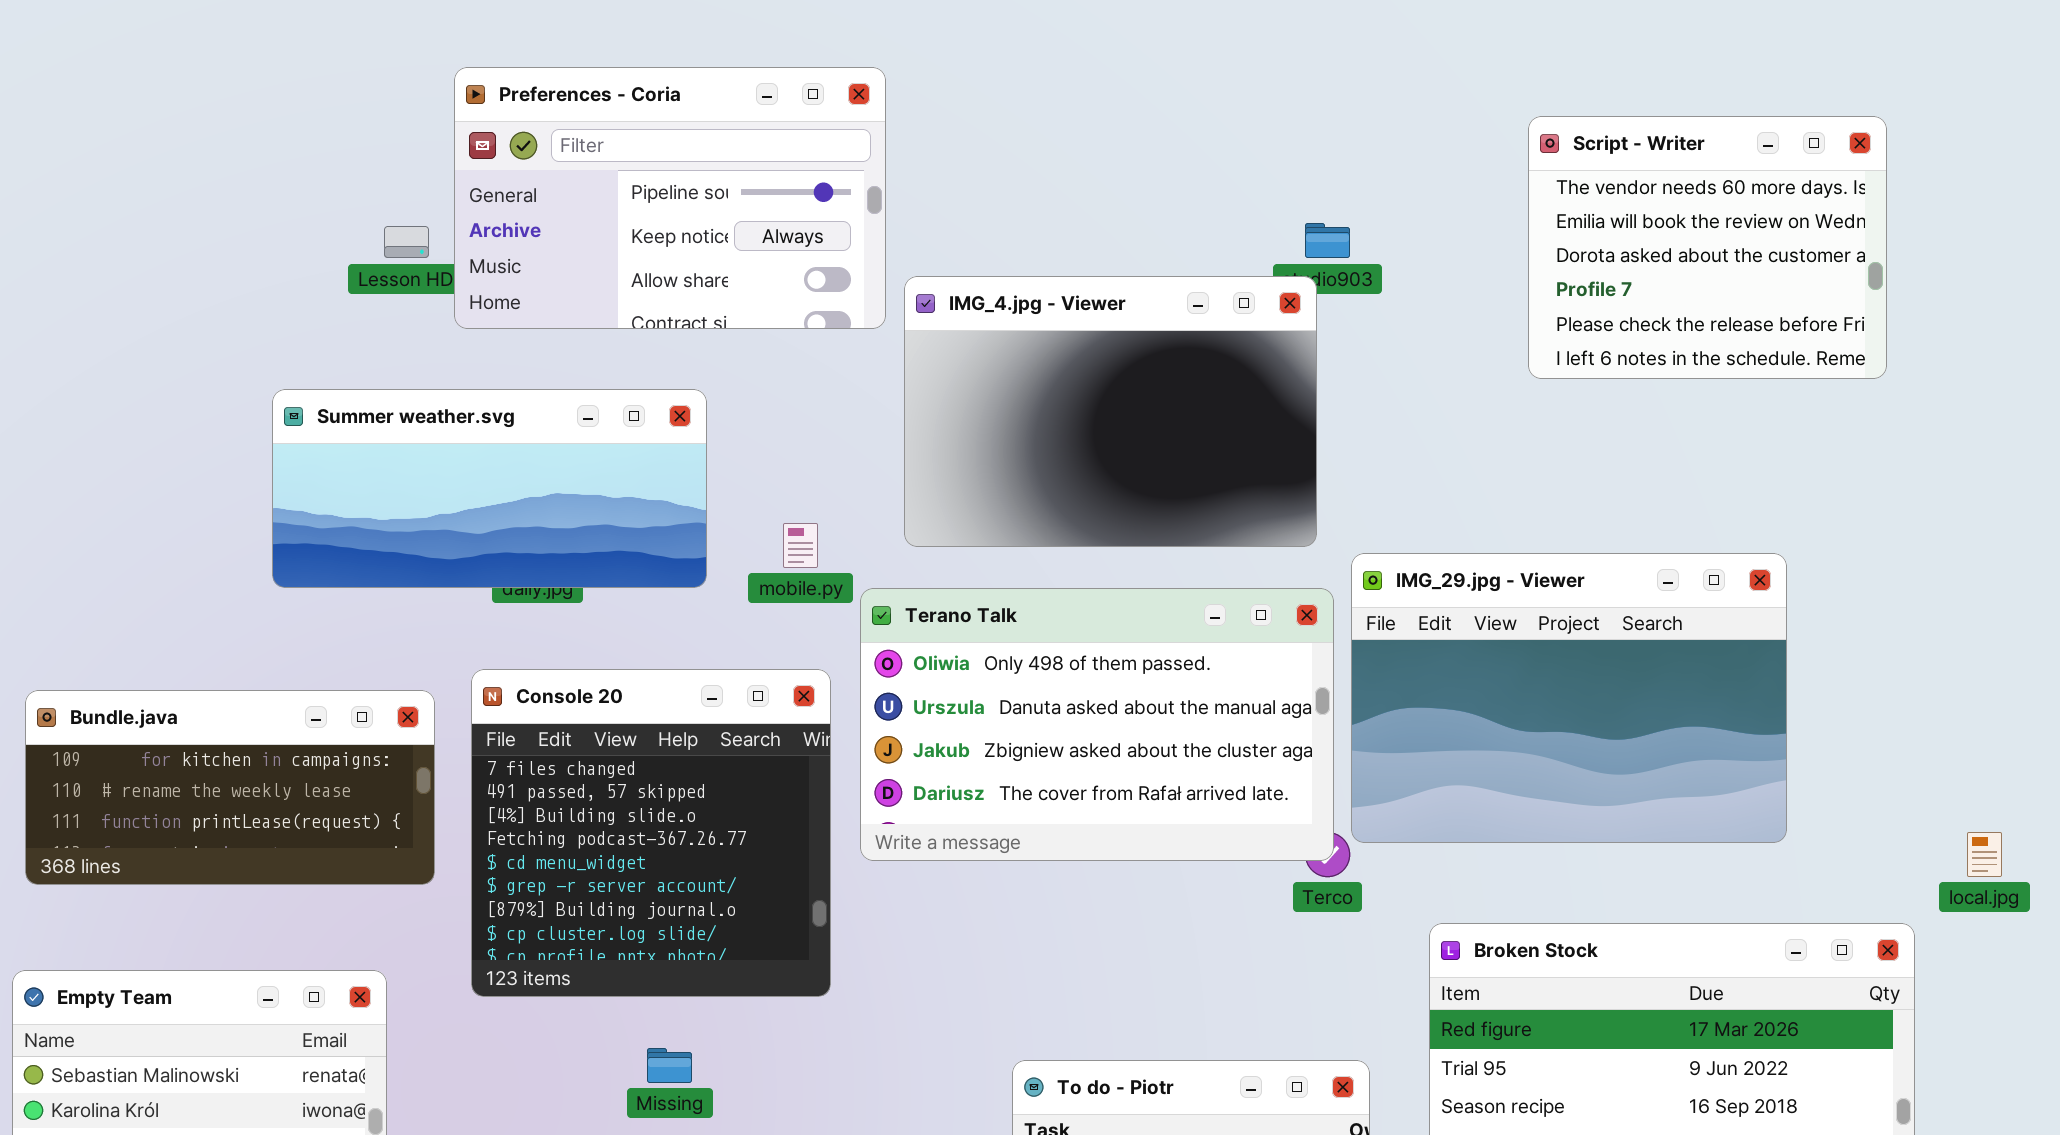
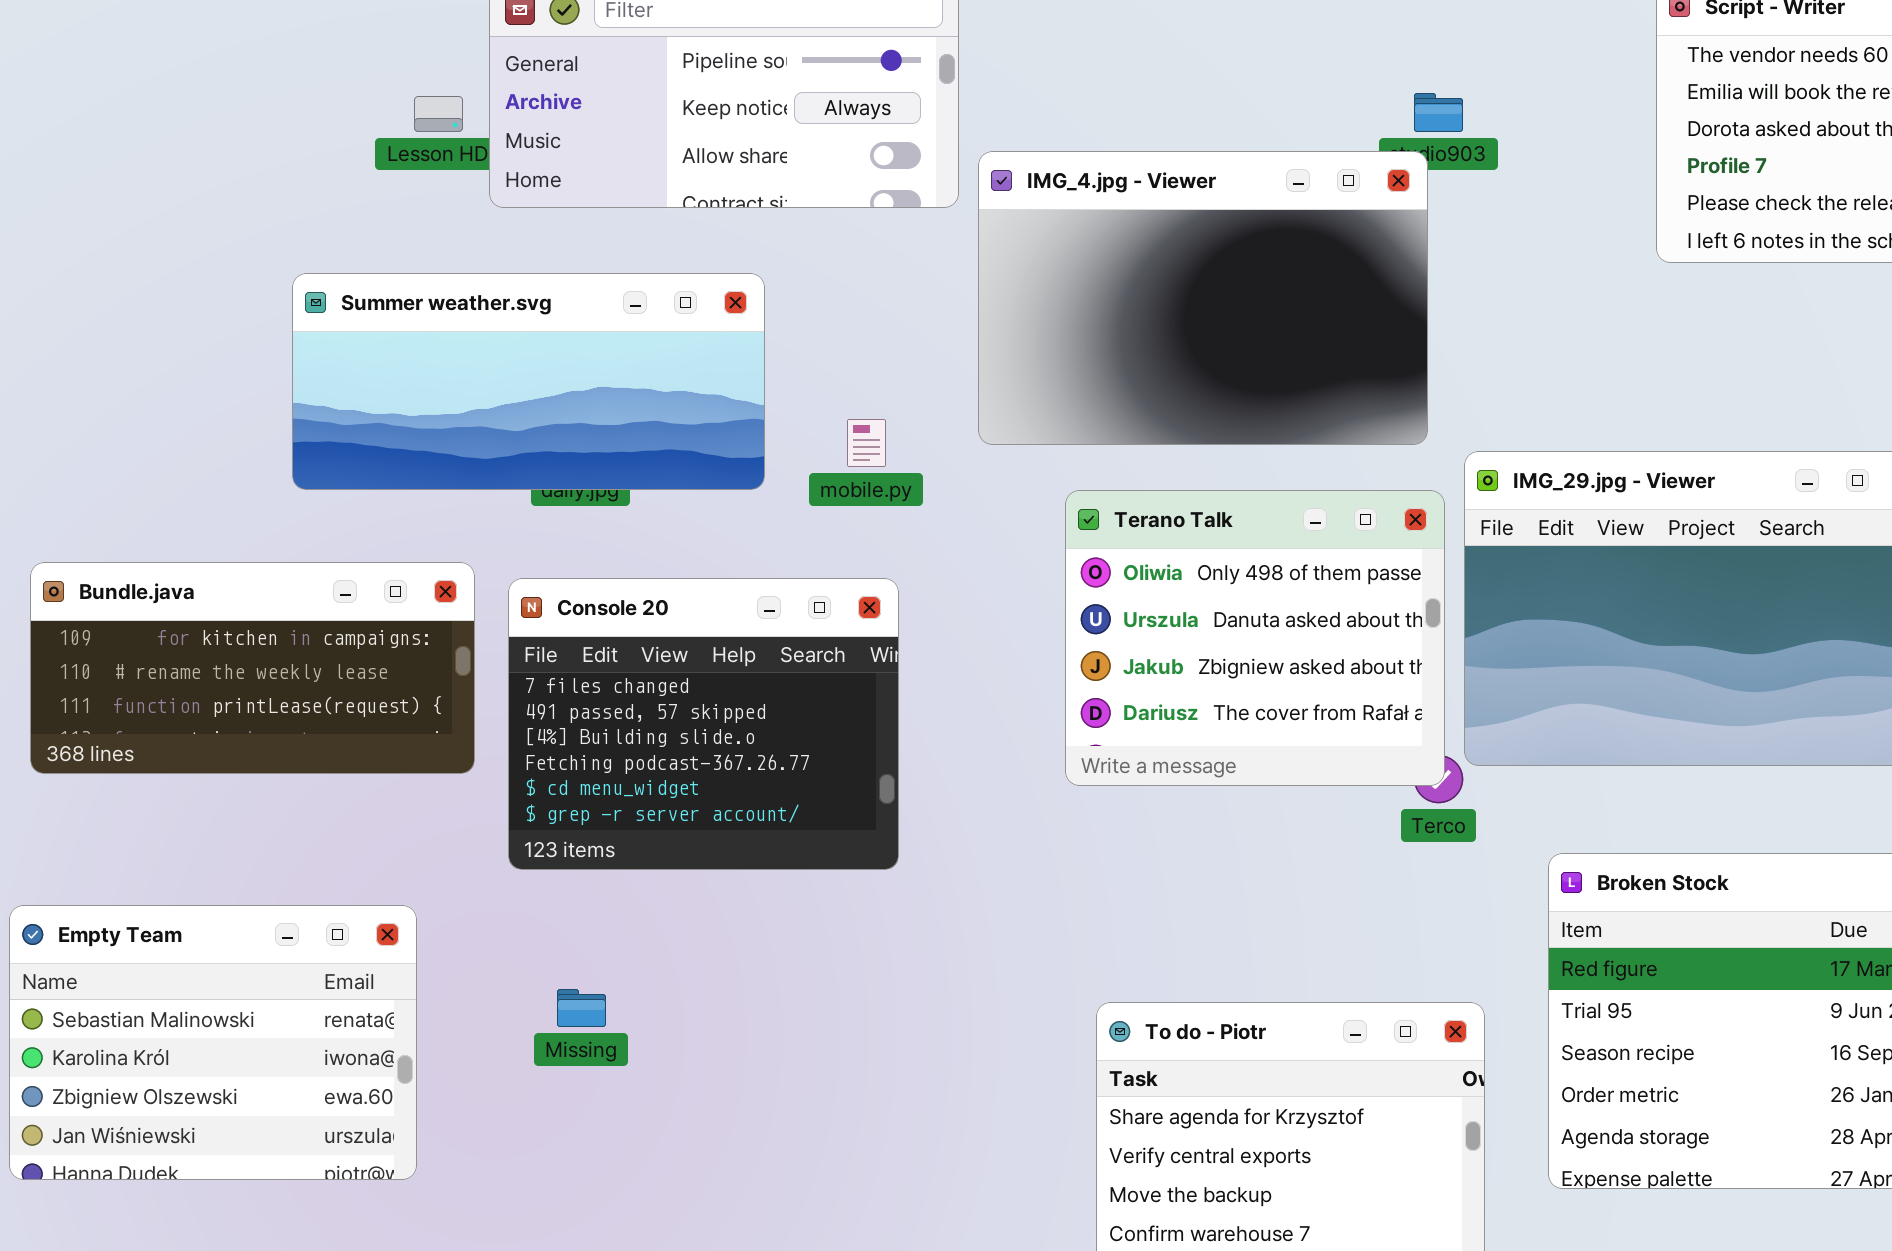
Terano Talk: [860,588,1334,861] -> [1065,490,1445,786], resized
Console 20: [471,669,831,997] -> [508,578,899,870], resized
Bundle.java: [25,690,435,885] -> [30,562,475,774], moved
Missing: [647,1048,692,1083] -> [557,989,606,1027], moved

